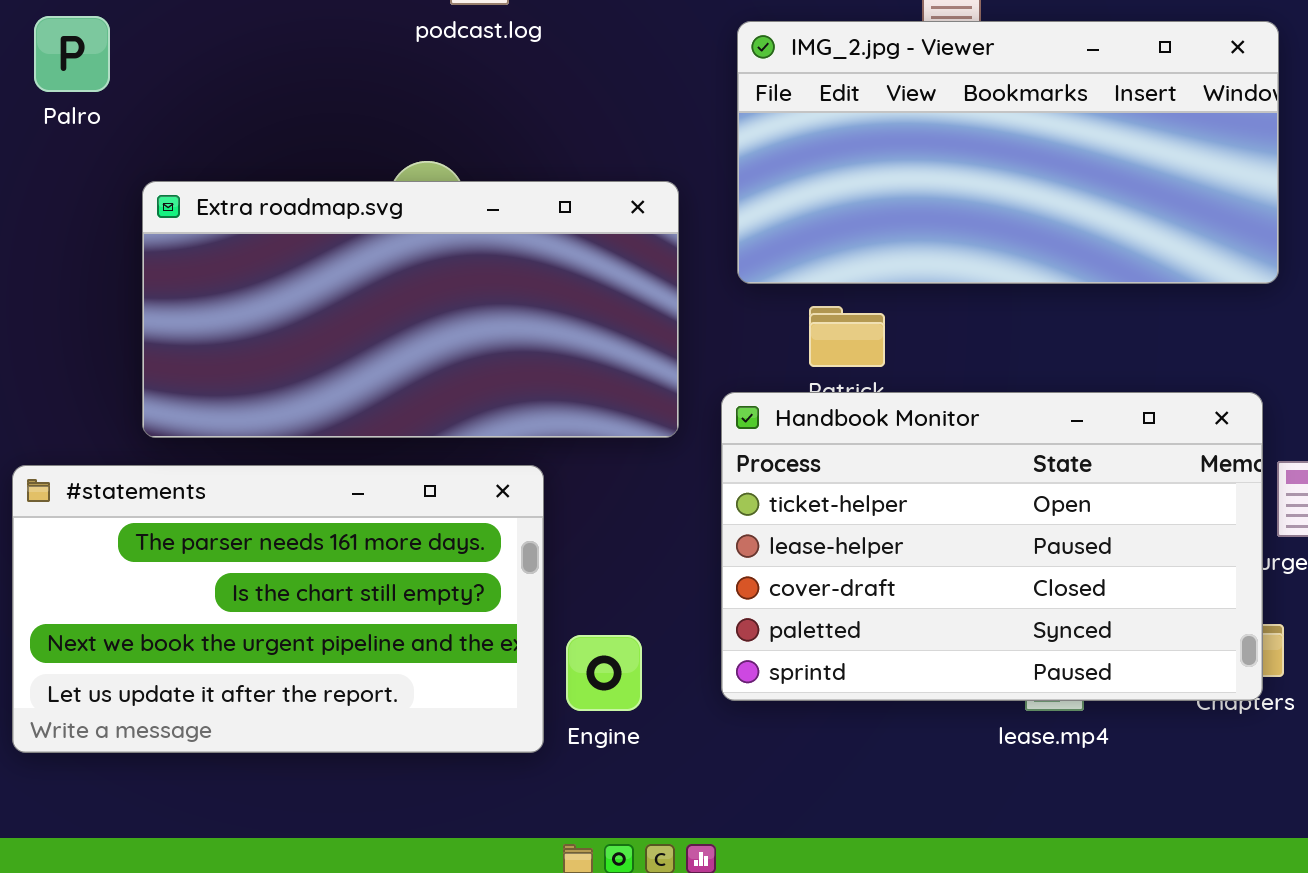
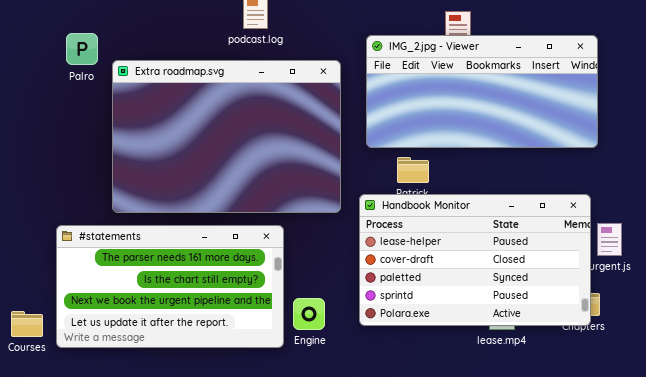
Extra roadmap.svg: [142,181,679,438] -> [112,60,341,213], resized
Handbook Monitor: [721,392,1263,701] -> [359,194,591,326], scrolled down 1 row

